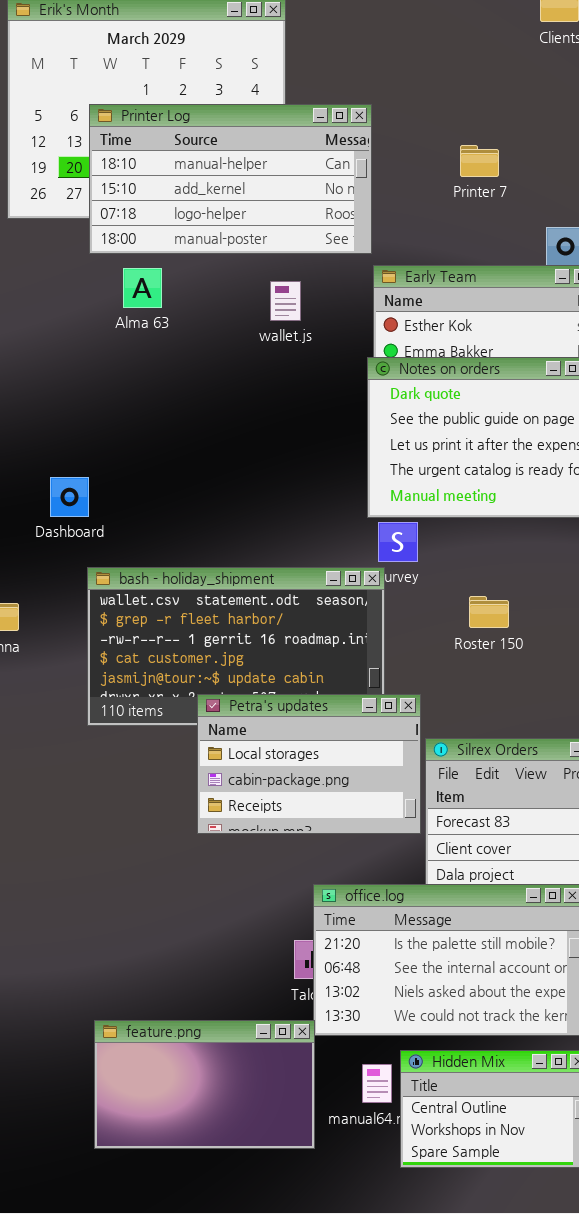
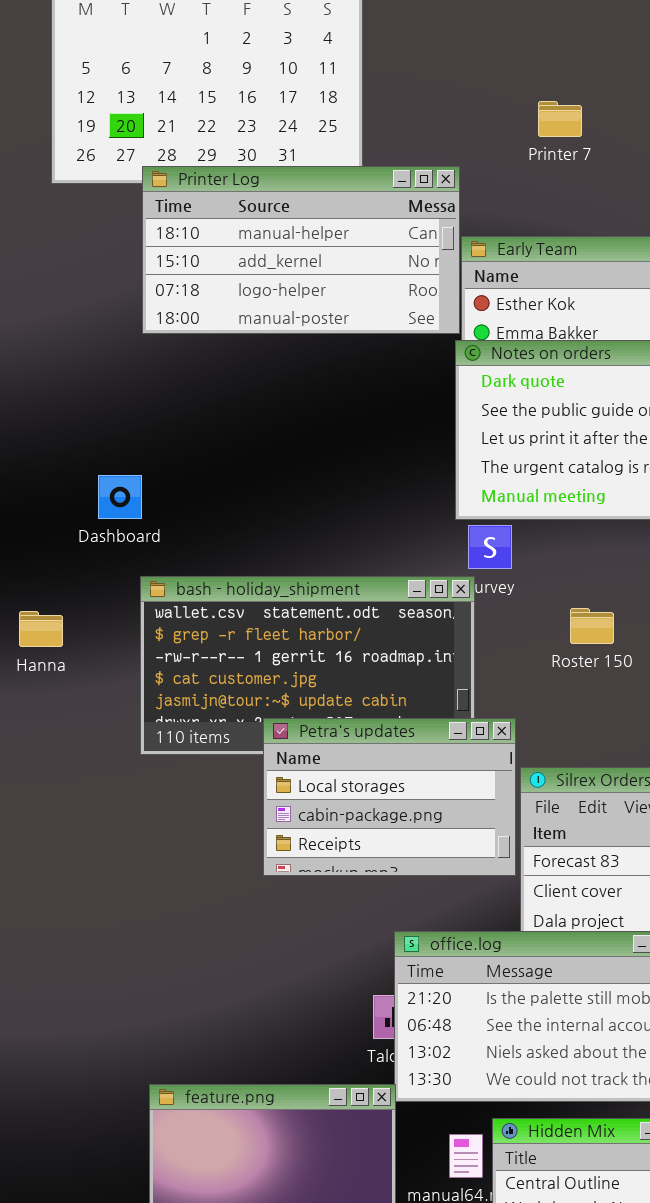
Printer Log: [89,104,372,254] -> [142,166,460,334], moved
Printer 7: [460,145,499,177] -> [538,101,582,137], moved

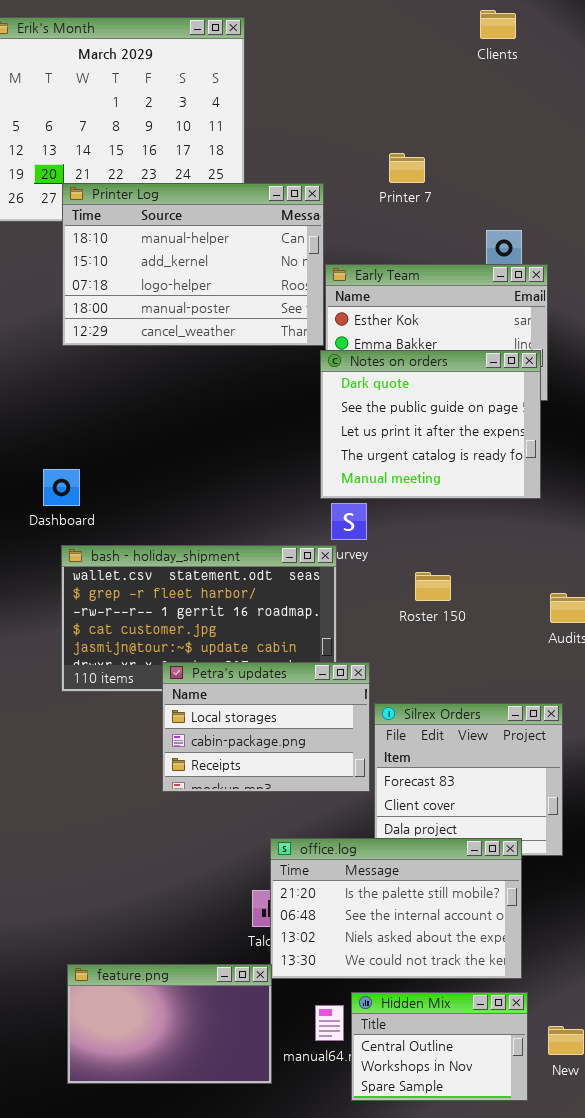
Printer Log: [142,166,460,334] -> [62,183,324,346], resized
Dashboard: [98,475,142,519] -> [43,469,80,506], moved

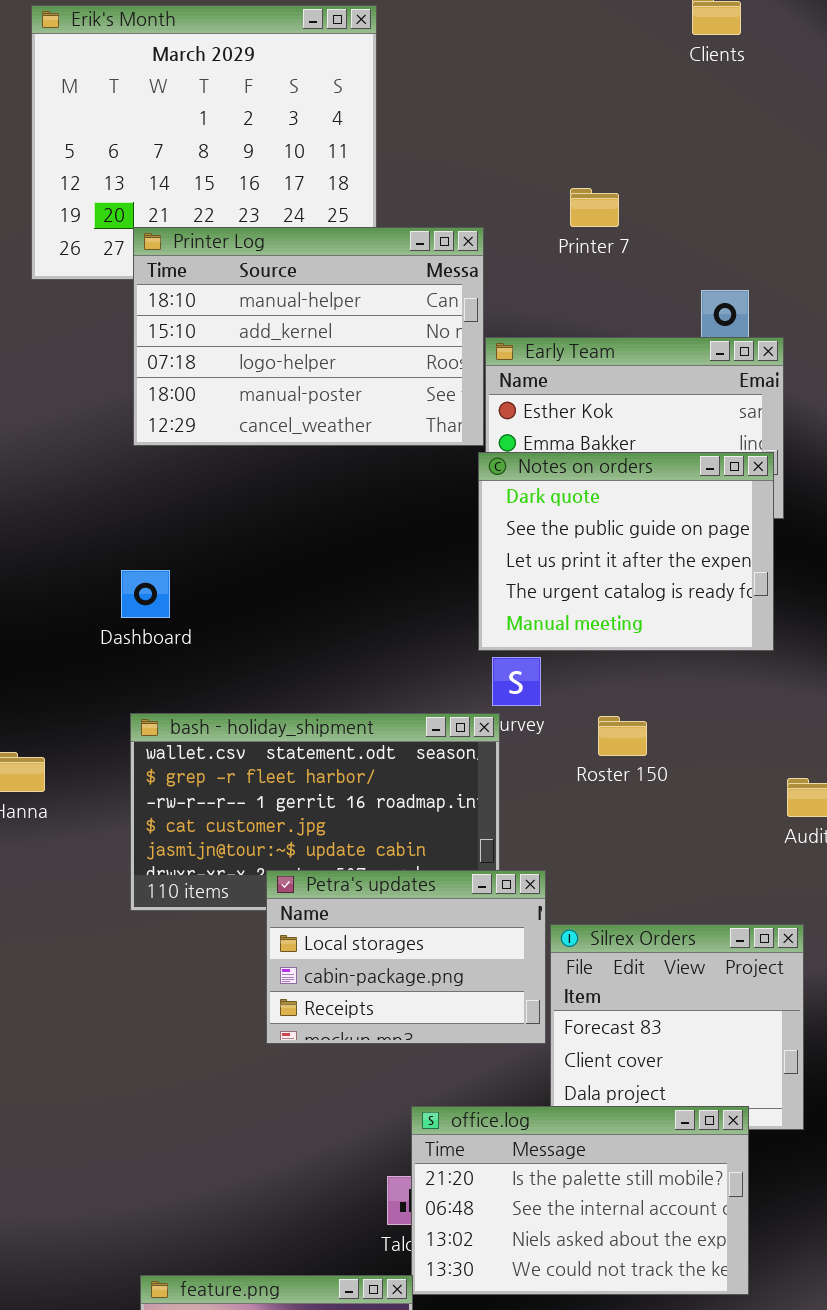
Dashboard: [43,469,80,506] -> [121,570,170,618], moved
Roster 150: [415,572,451,601] -> [598,716,647,756], moved

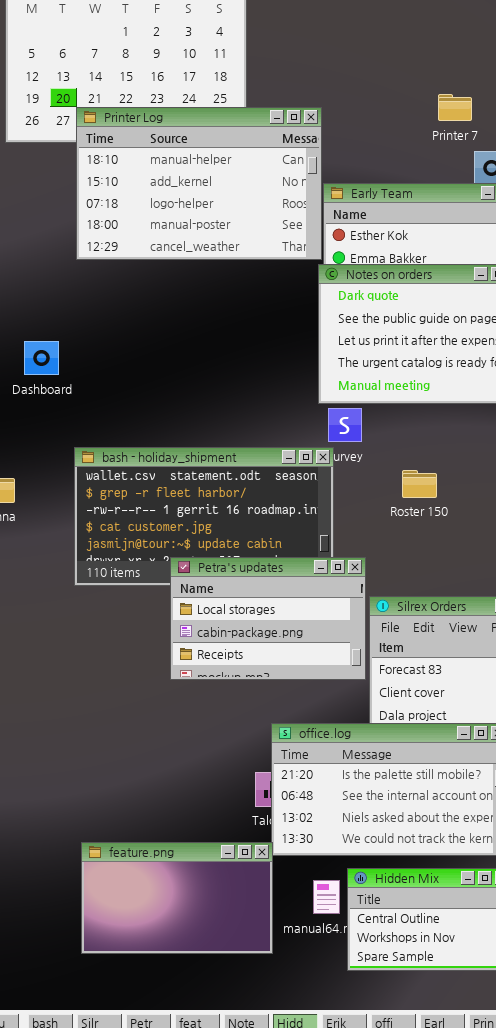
Printer 7: [570,188,619,227] -> [438,94,472,121], moved
Dashboard: [121,570,170,618] -> [24,341,59,375], moved
Roster 150: [598,716,647,756] -> [402,470,437,498], moved

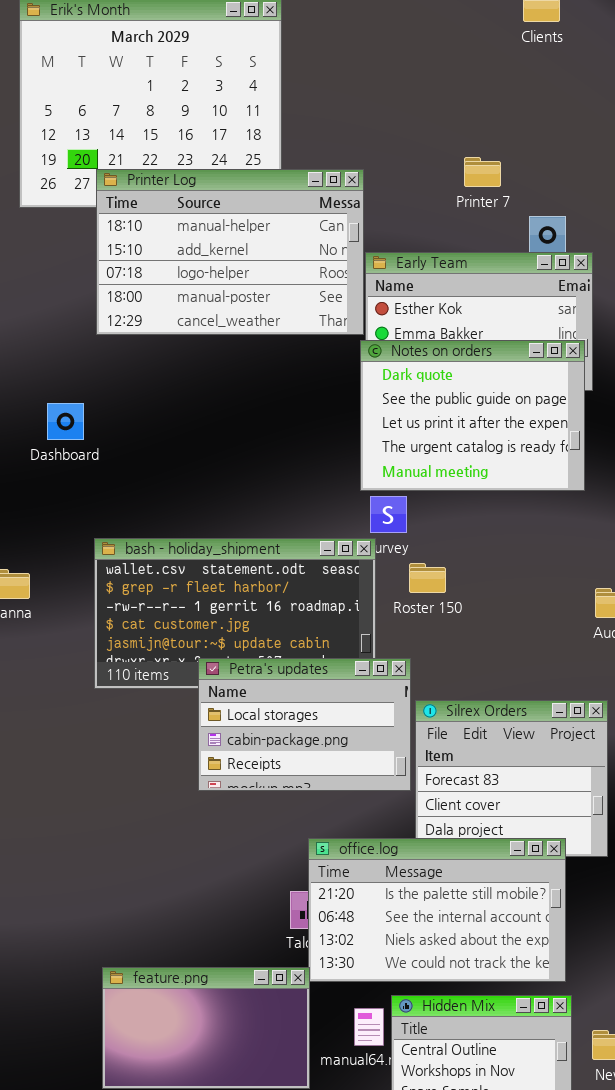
Printer 7: [438,94,472,121] -> [464,157,501,187], moved
Dashboard: [24,341,59,375] -> [47,403,84,440], moved
Roster 150: [402,470,437,498] -> [409,563,446,593], moved

